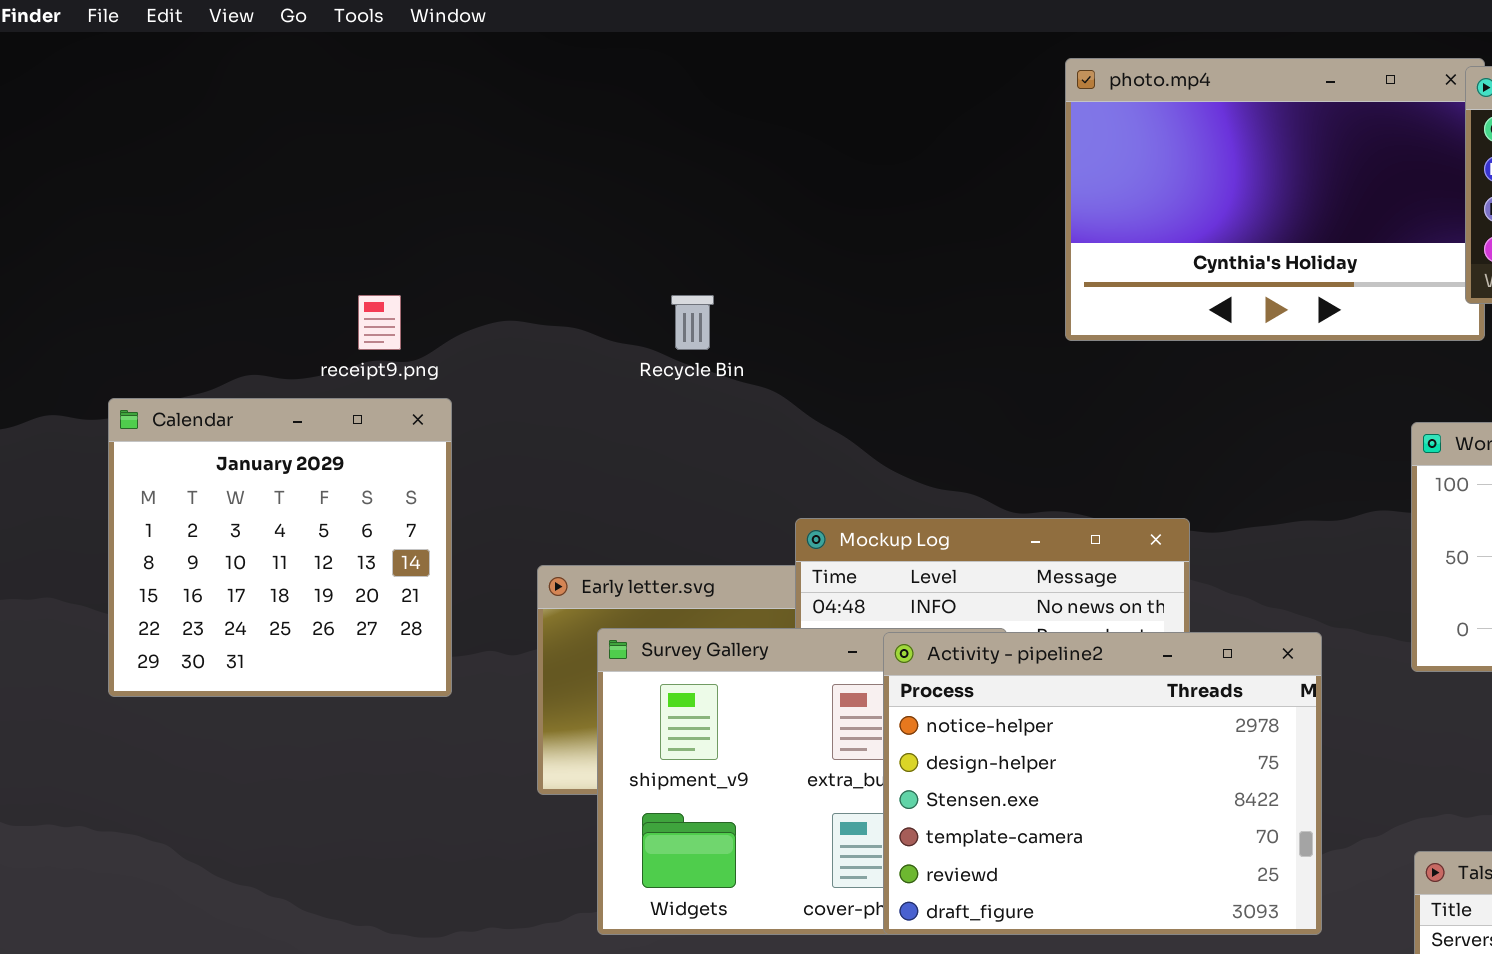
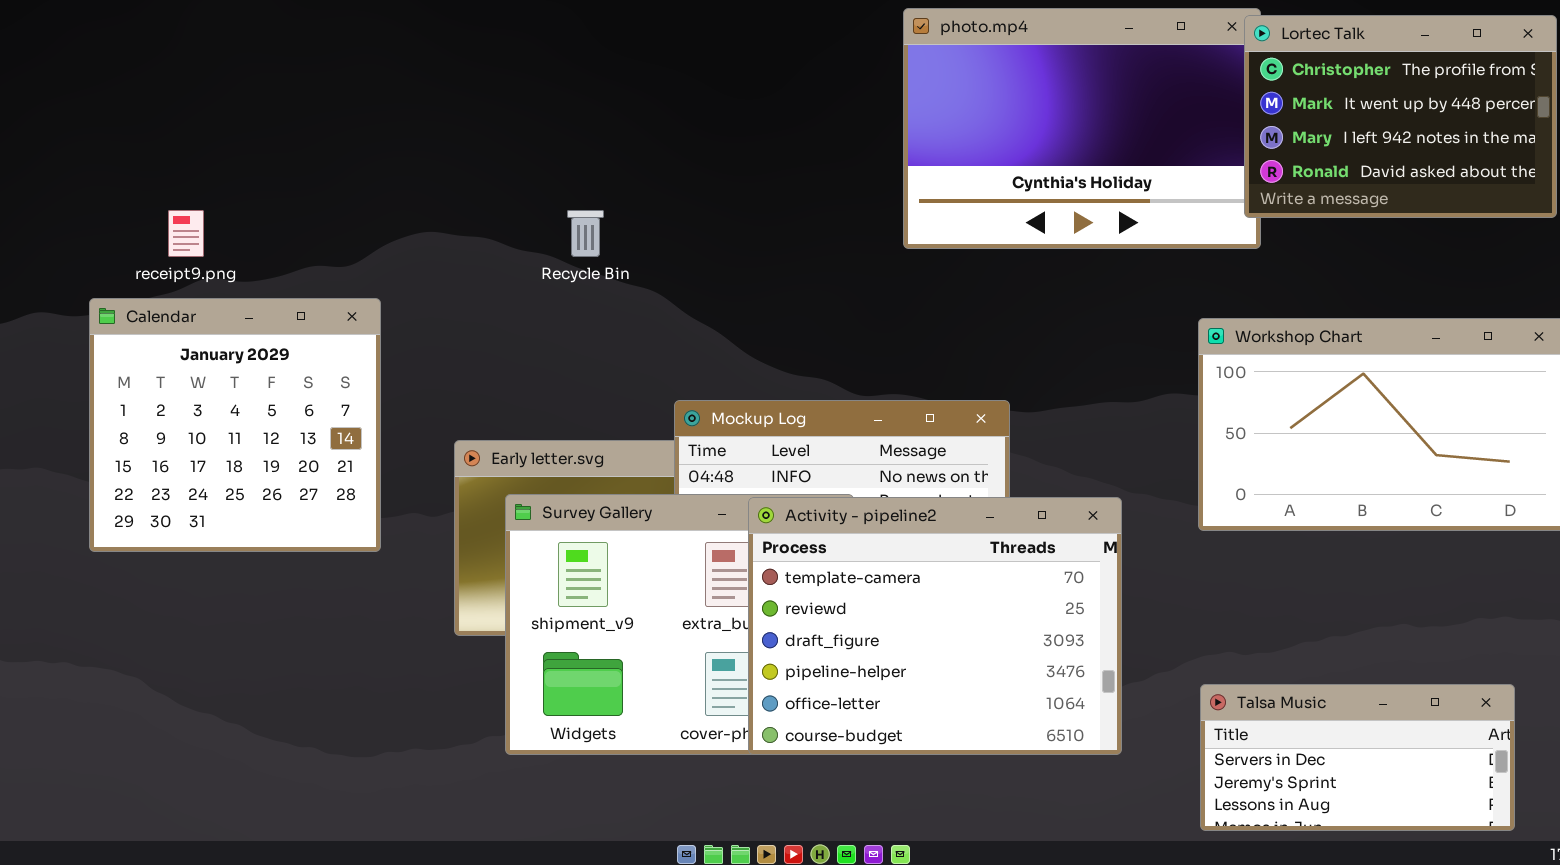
receipt9.png: [358,295,401,350] -> [168,210,204,257], moved
Activity - pipeline2: [883,632,1322,935] -> [748,497,1122,755], scrolled down 3 rows

